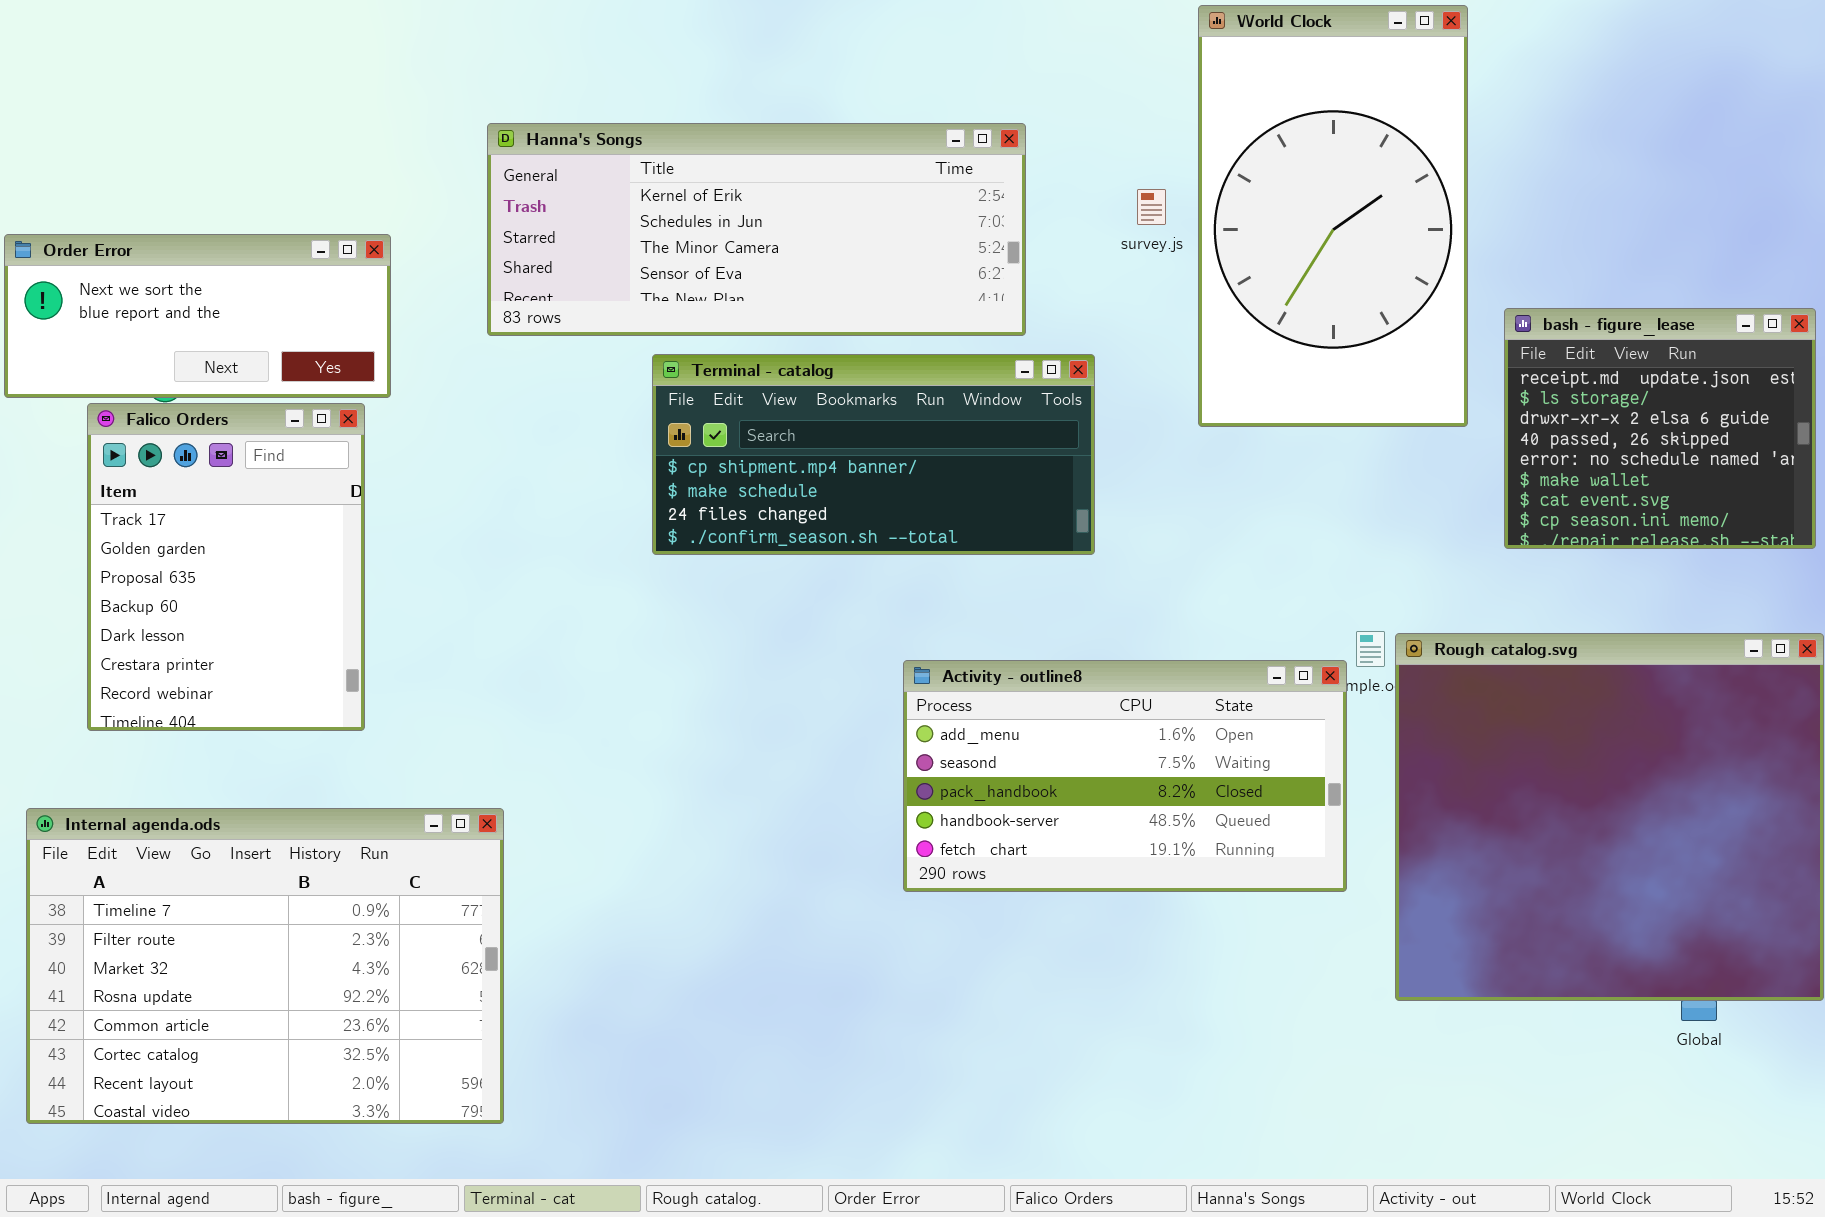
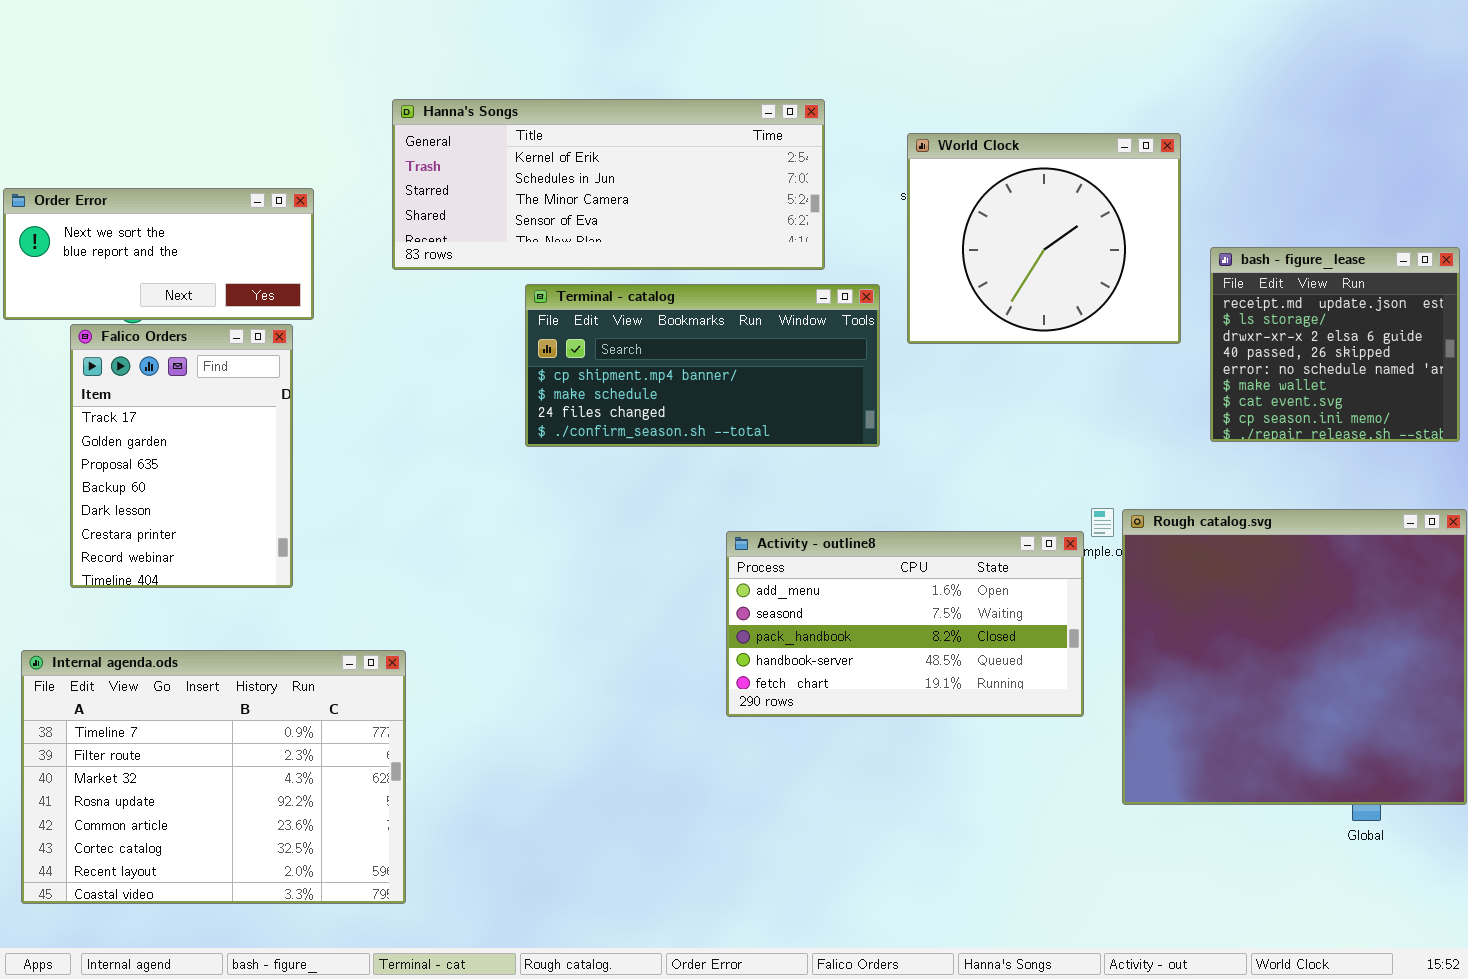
World Clock: [1198,5,1468,427] -> [907,133,1181,344], resized

